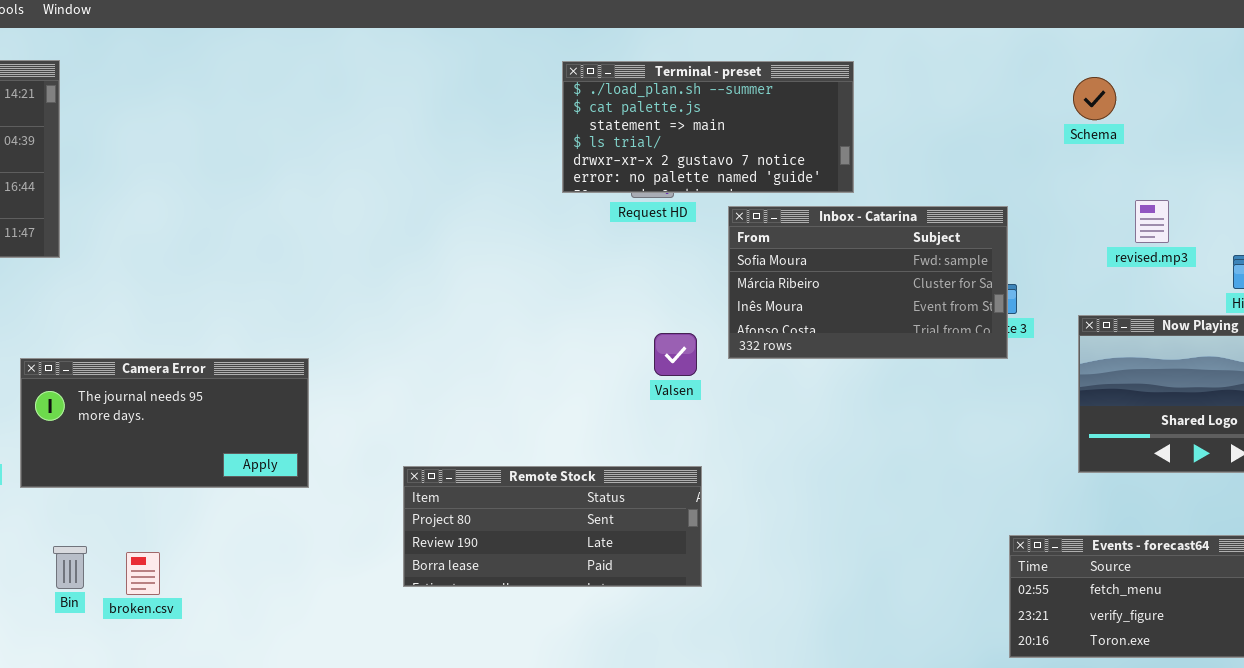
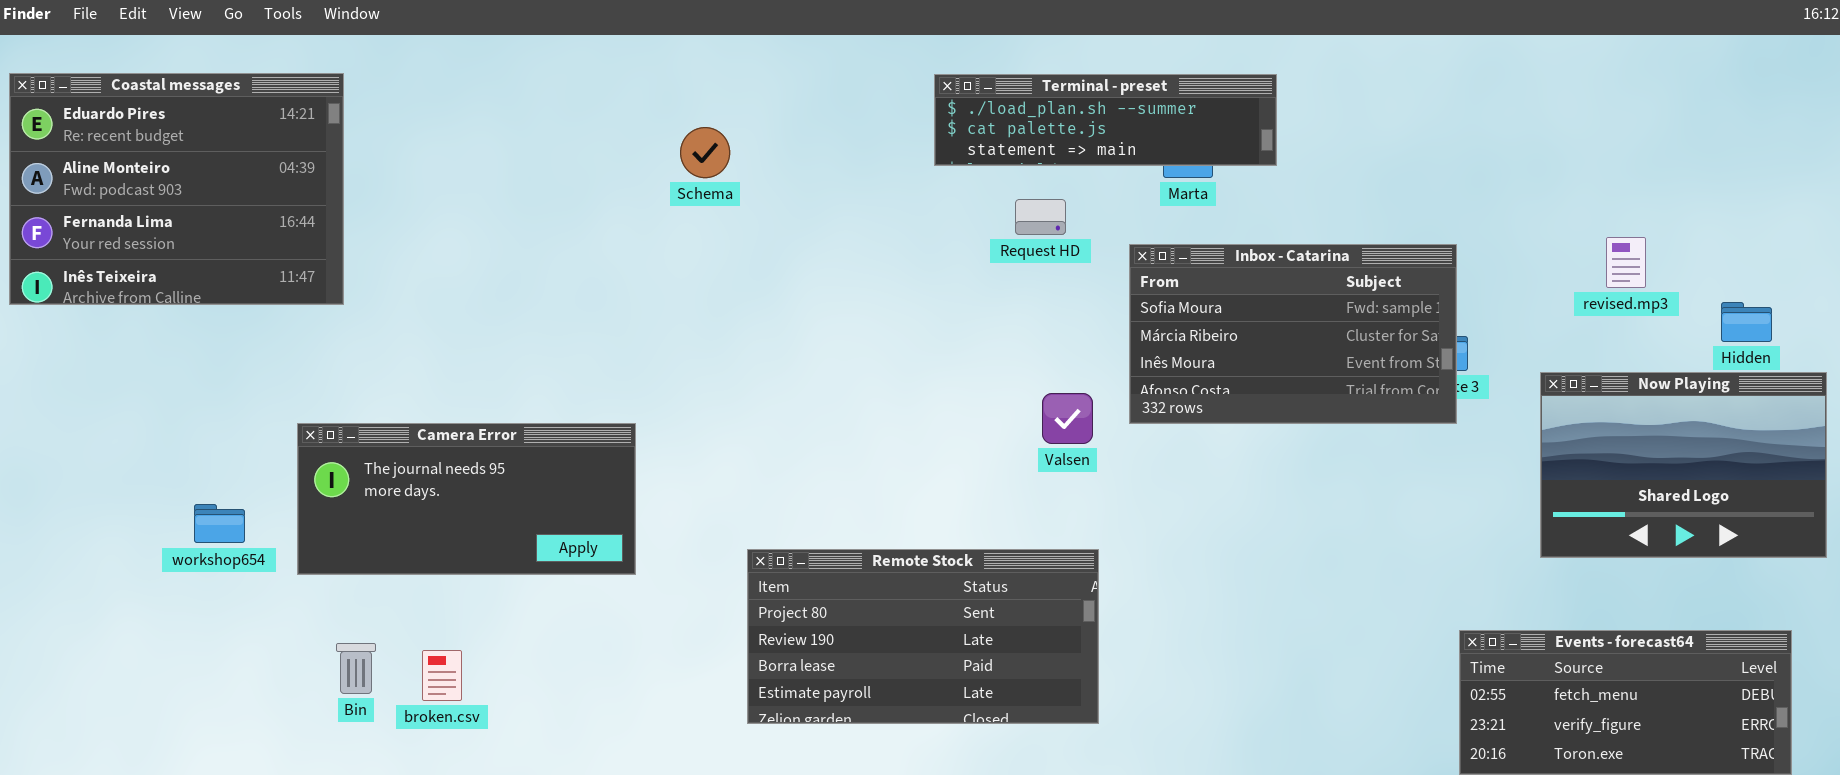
Terminal - preset: [562,61,854,193] -> [934,74,1277,166], resized
Schema: [1073,77,1116,120] -> [680,127,730,178], moved
Remote Stock: [403,466,702,587] -> [747,549,1099,724], resized

